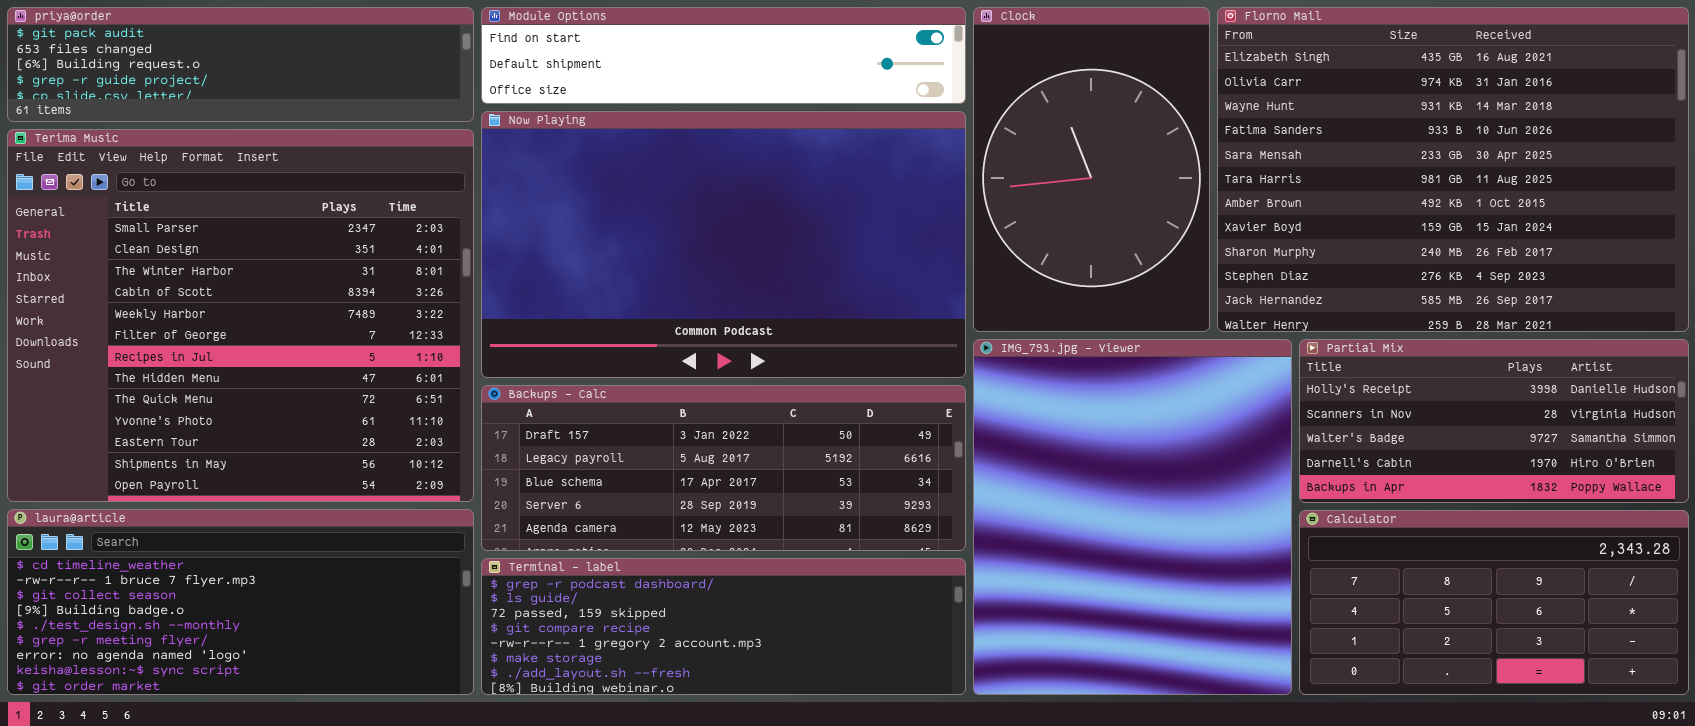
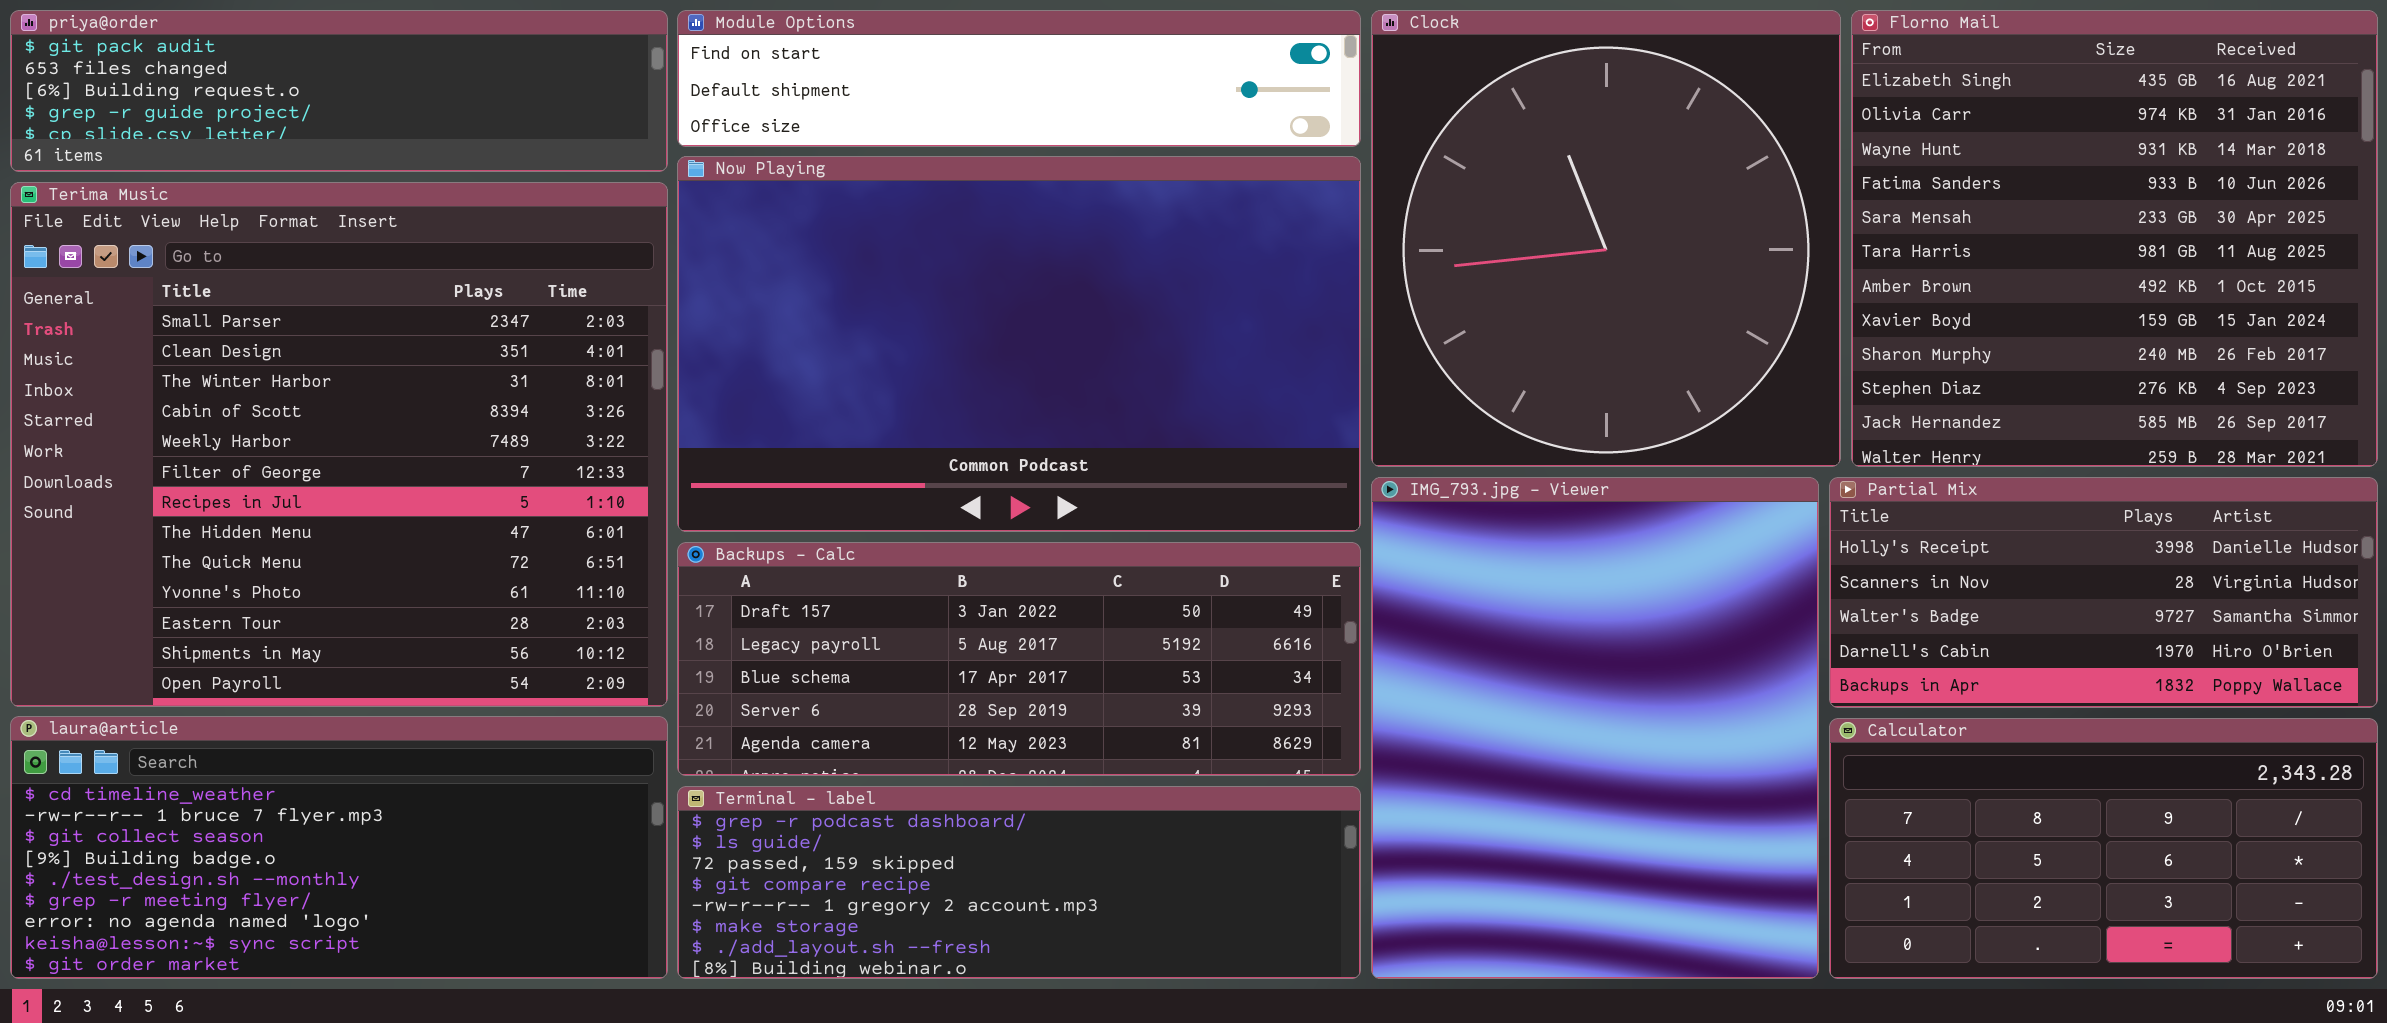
Clock: [973,7,1210,332] -> [1371,10,1841,467], resized
Florno Mail: [1217,7,1689,332] -> [1851,10,2378,467], resized

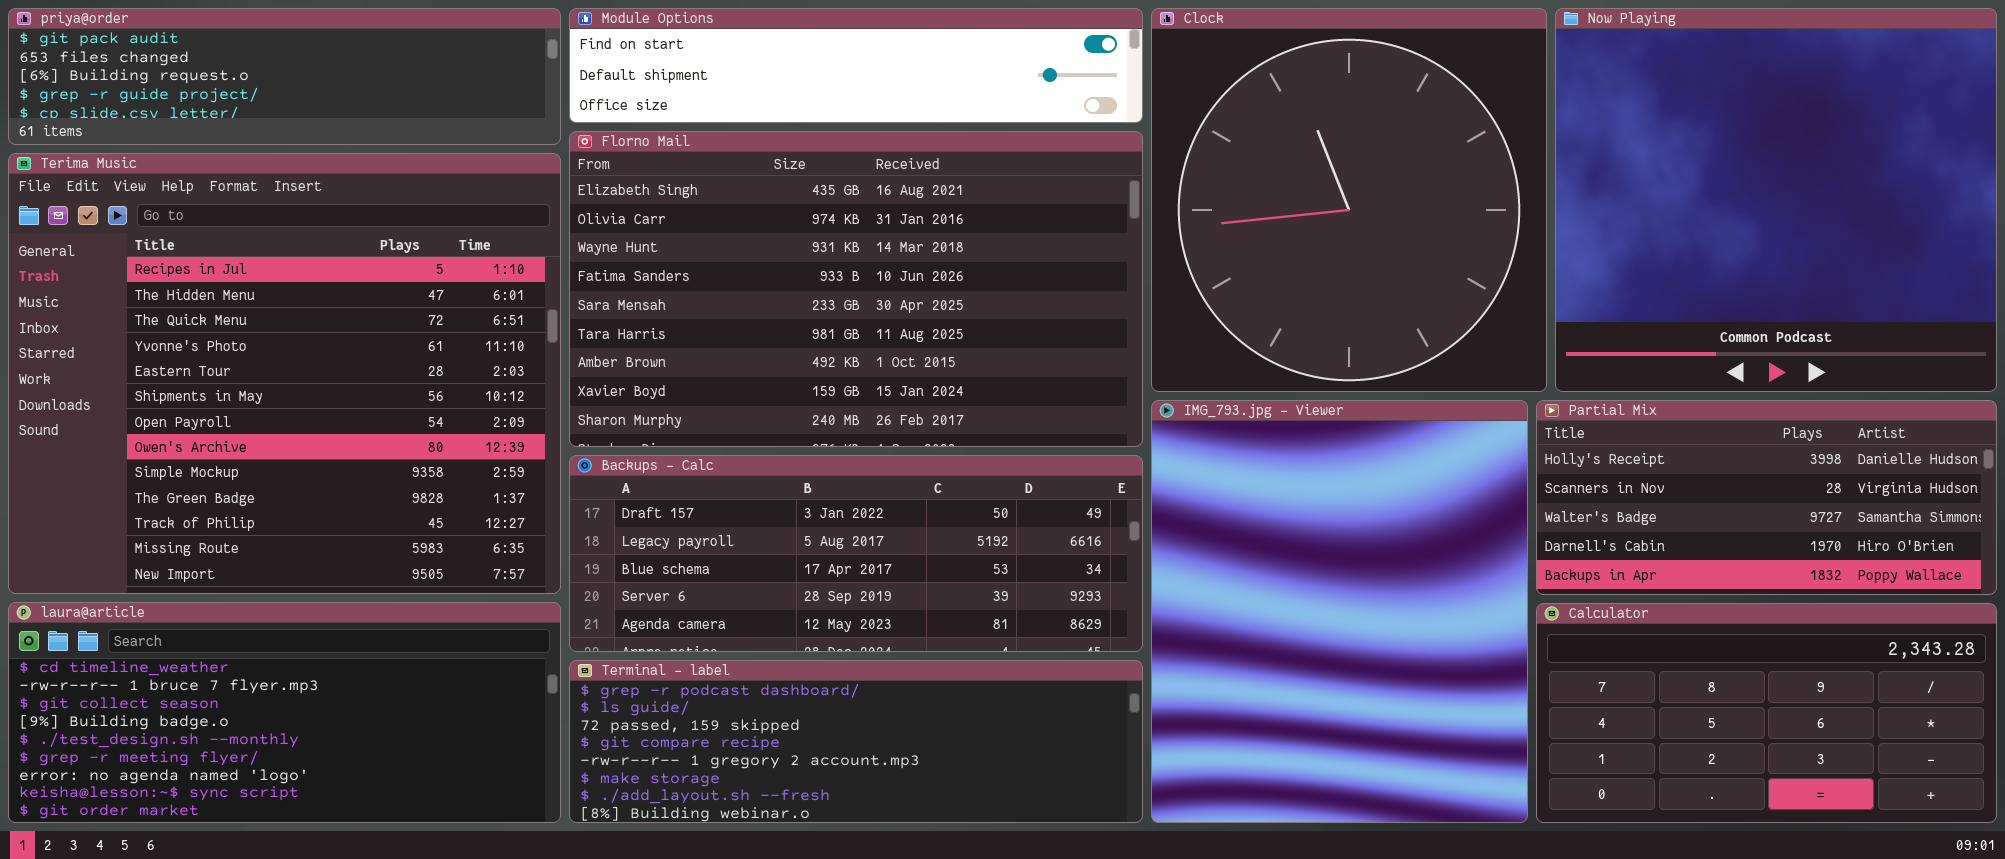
Florno Mail: [1851,10,2378,467] -> [569,131,1143,447], moved, resized
Now Playing: [677,156,1361,532] -> [1555,8,1997,392], moved, resized
Terima Music: [10,182,668,707] -> [8,153,561,594], scrolled down 6 rows

